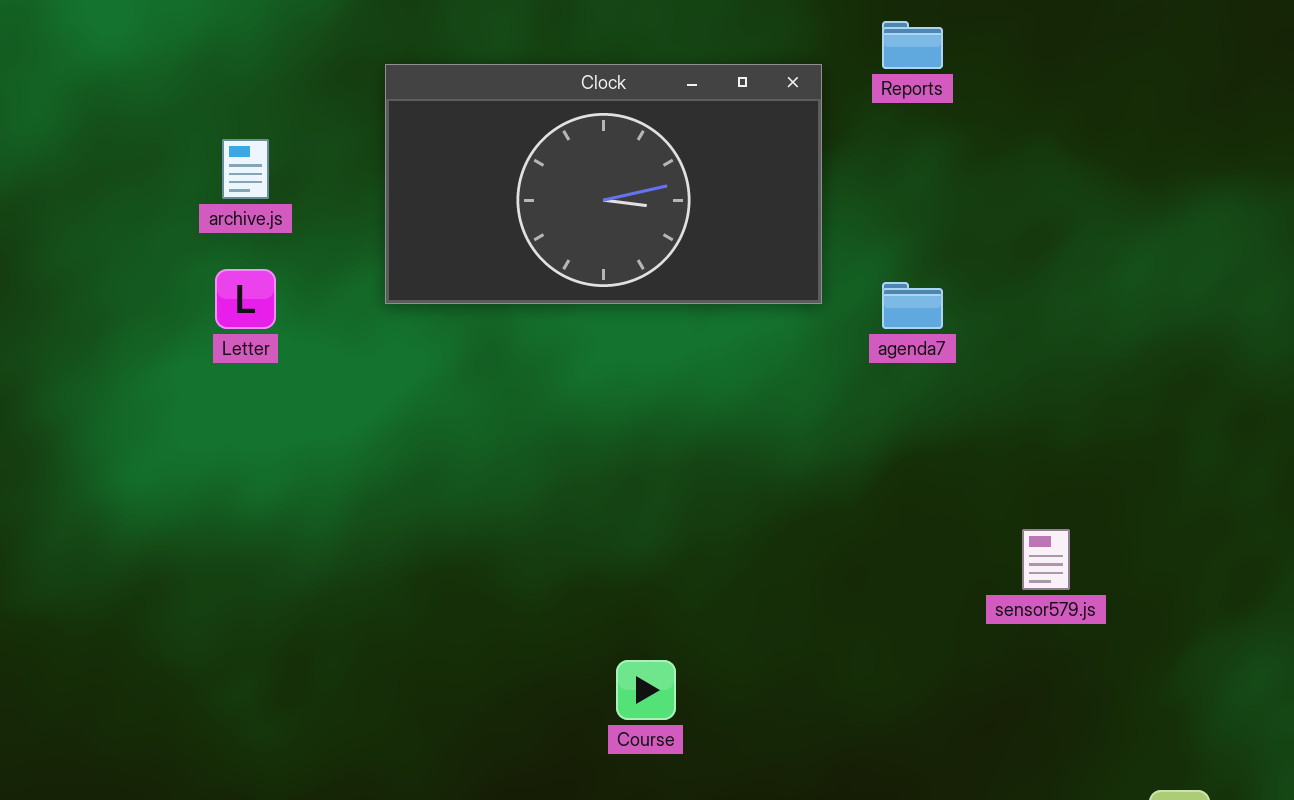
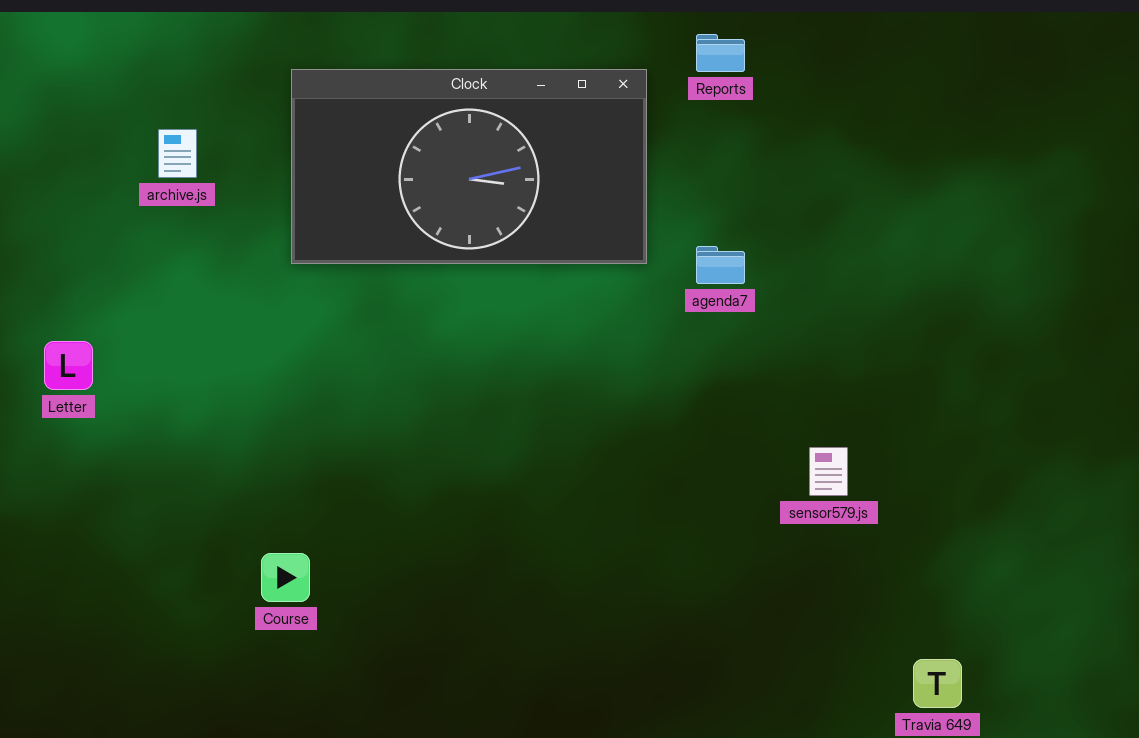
Letter: [215,269,276,329] -> [44,341,93,390], moved
Course: [616,660,676,720] -> [261,553,310,602], moved

